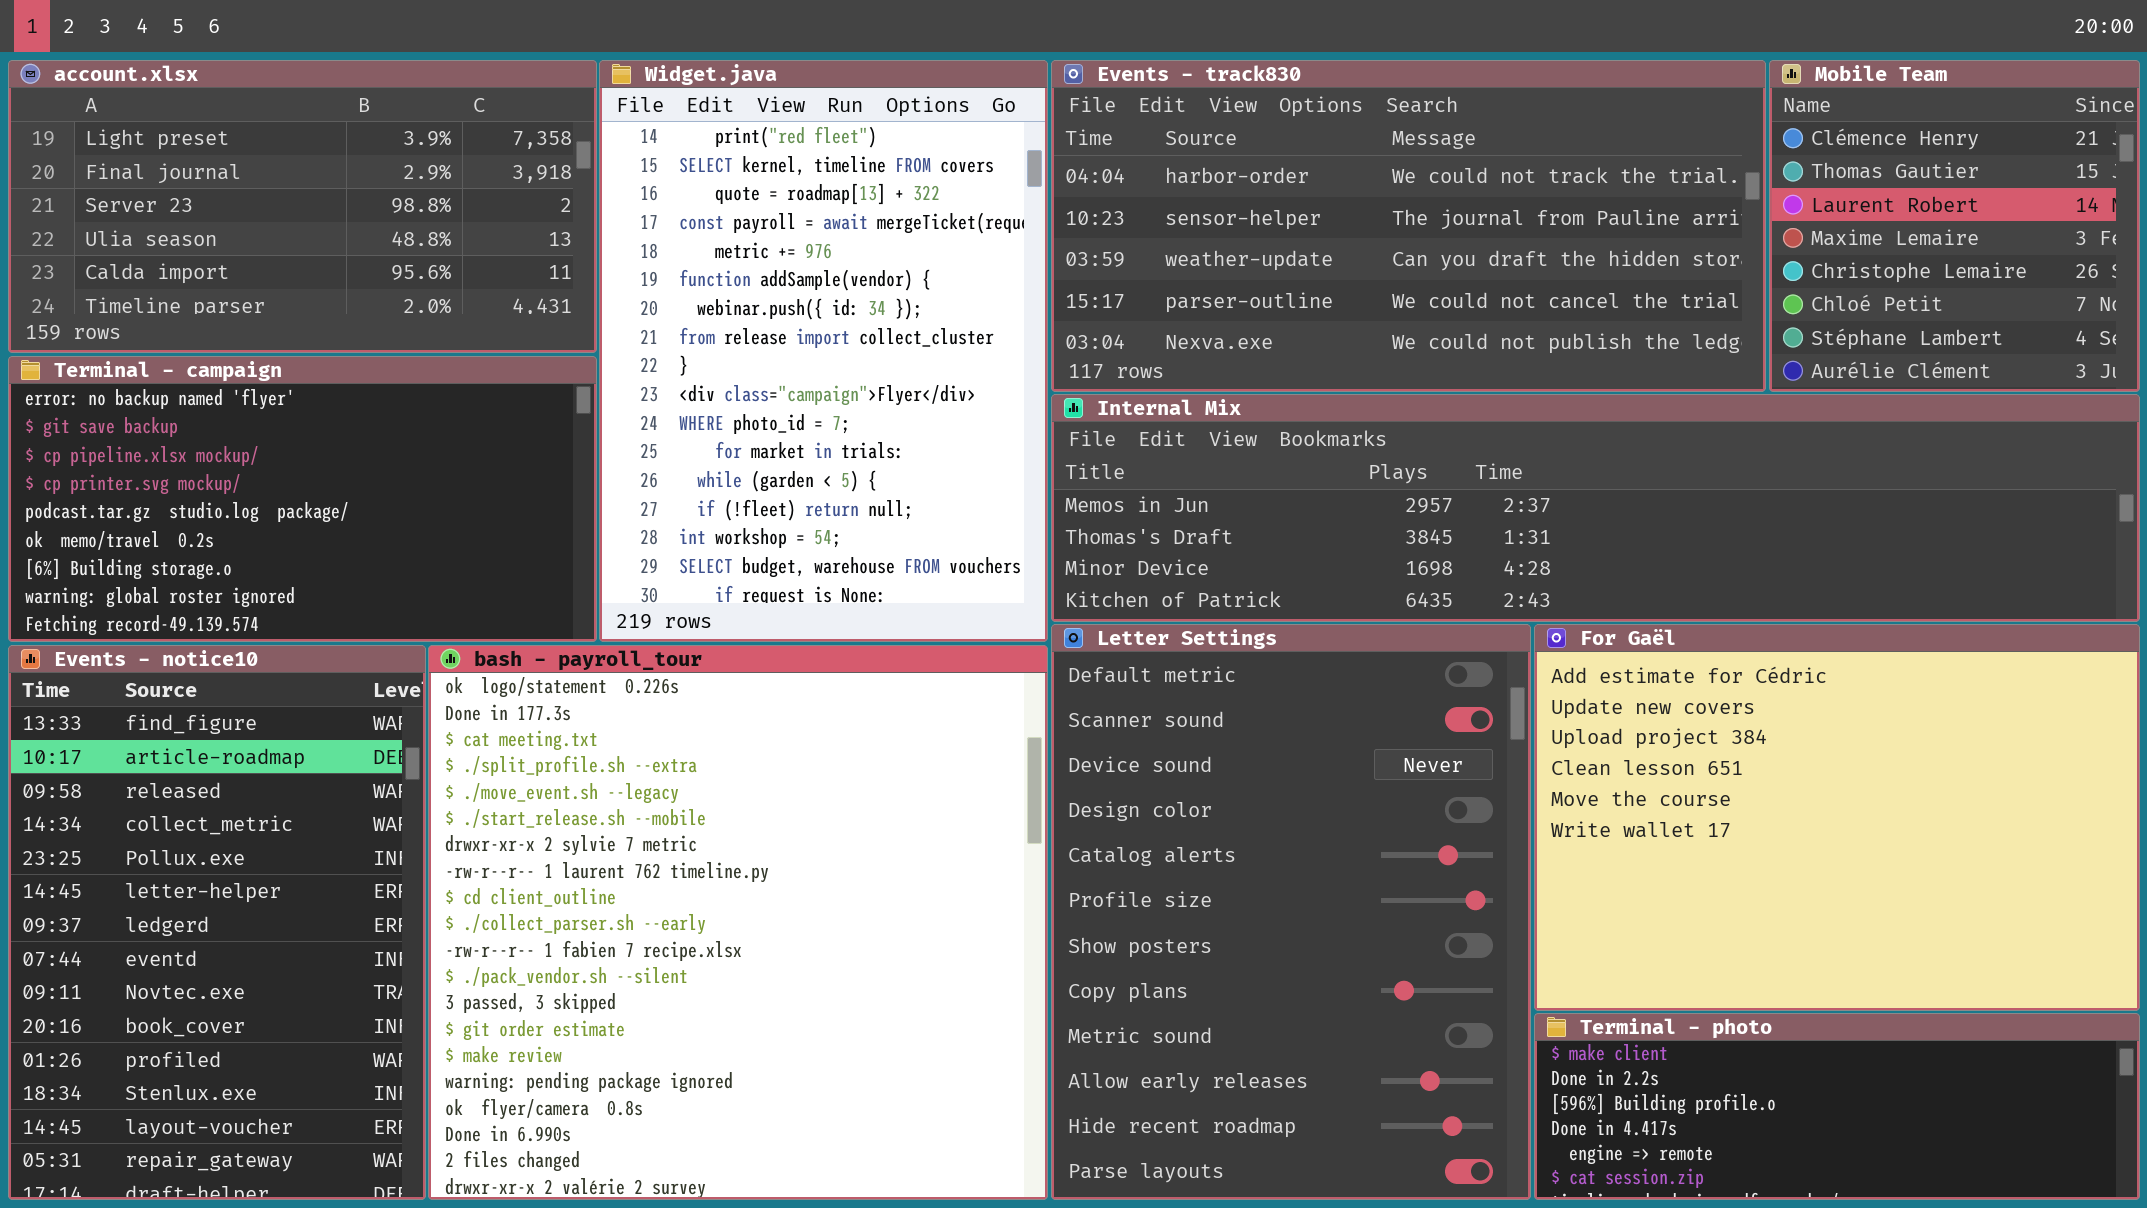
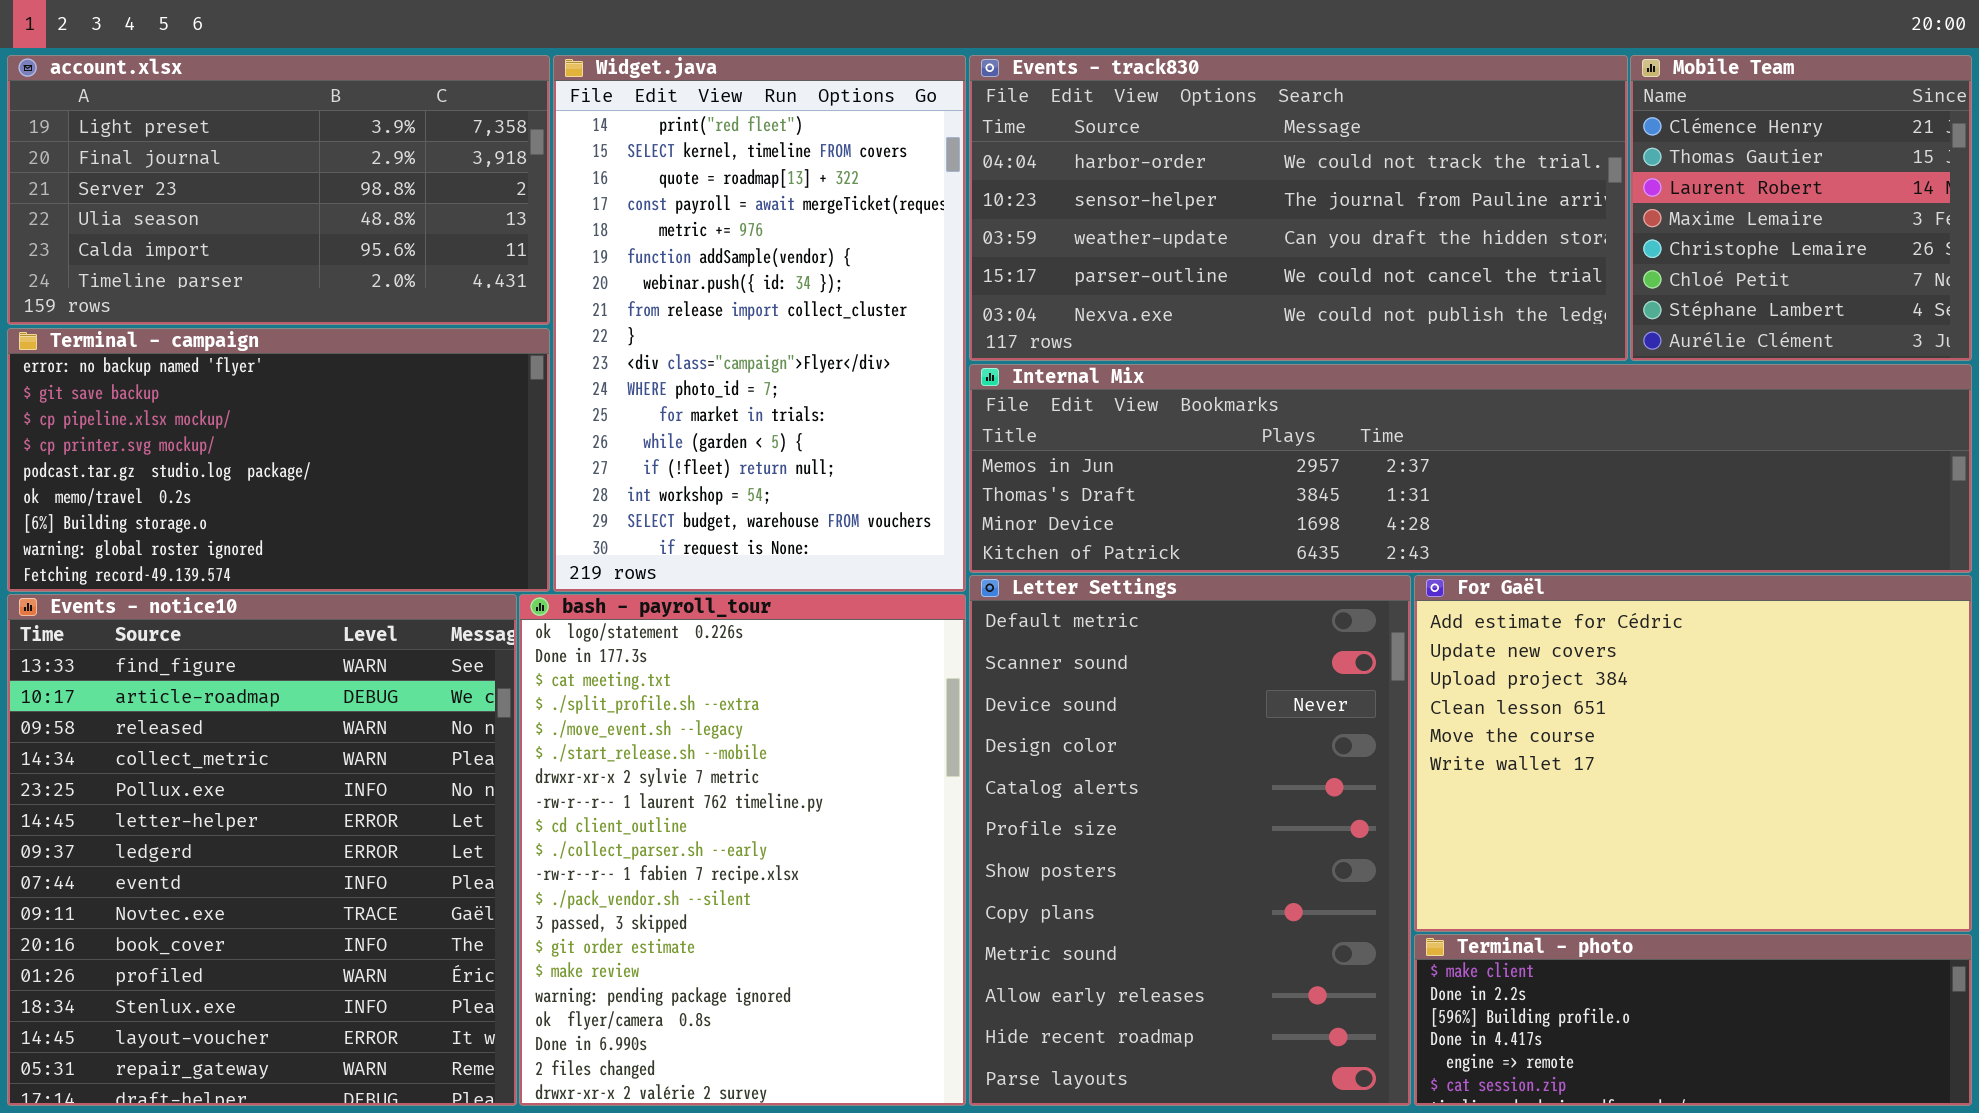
Events - notice10: [8,645,426,1200] -> [7,594,517,1106], resized
bash - payroll_tour: [428,645,1048,1200] -> [519,594,966,1106], resized

